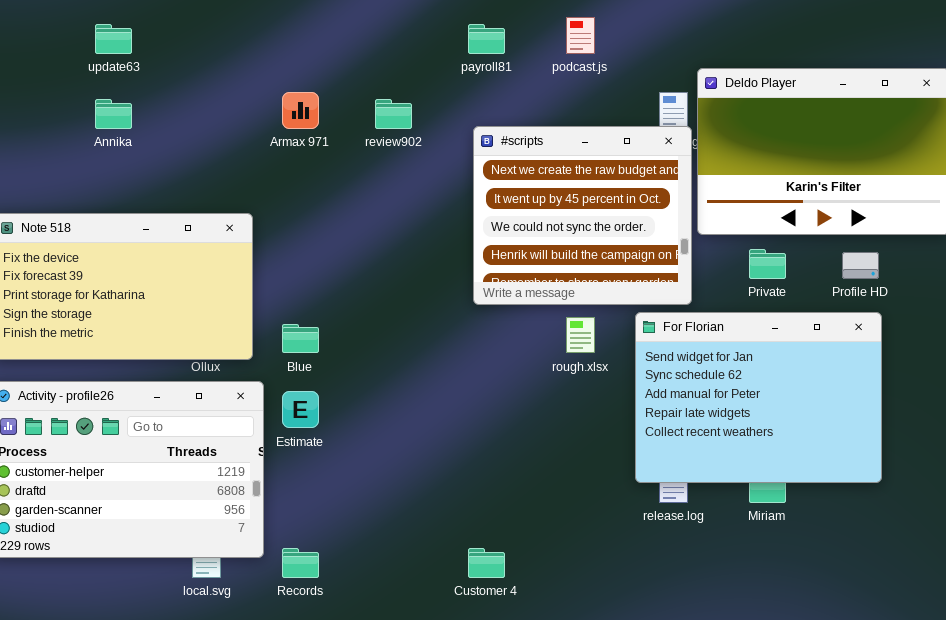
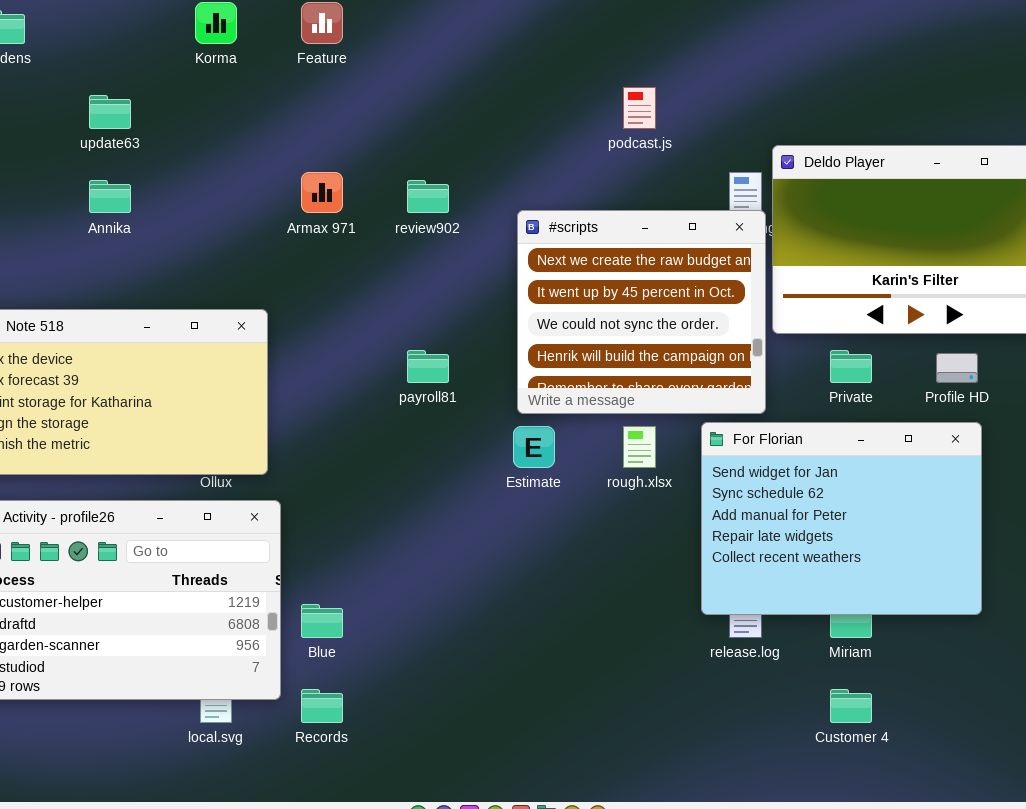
payroll81: [468,24,505,54] -> [407,350,449,383], moved
Blue: [282,324,319,353] -> [301,604,343,638], moved
Estimate: [282,391,319,428] -> [513,426,555,468], moved
Customer 4: [468,548,505,578] -> [830,689,872,723], moved

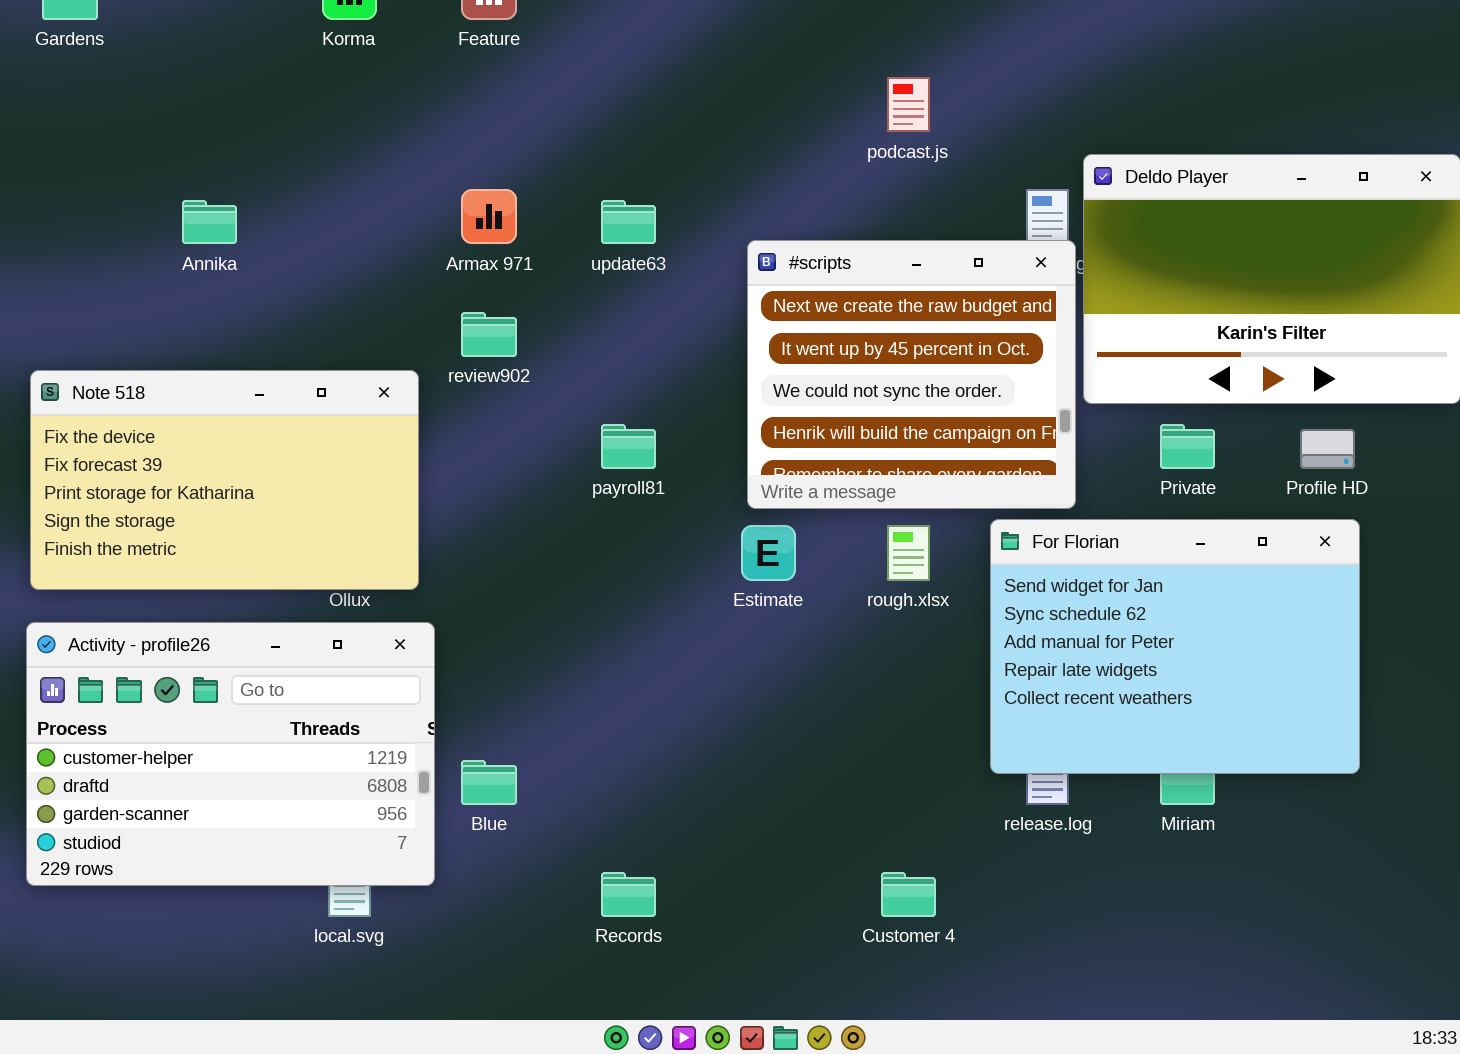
update63: [89,95,131,129] -> [601,200,656,244], moved
review902: [407,180,449,213] -> [461,312,517,357], moved
Records: [301,689,343,723] -> [601,872,656,917], moved
Customer 4: [830,689,872,723] -> [881,872,936,917], moved

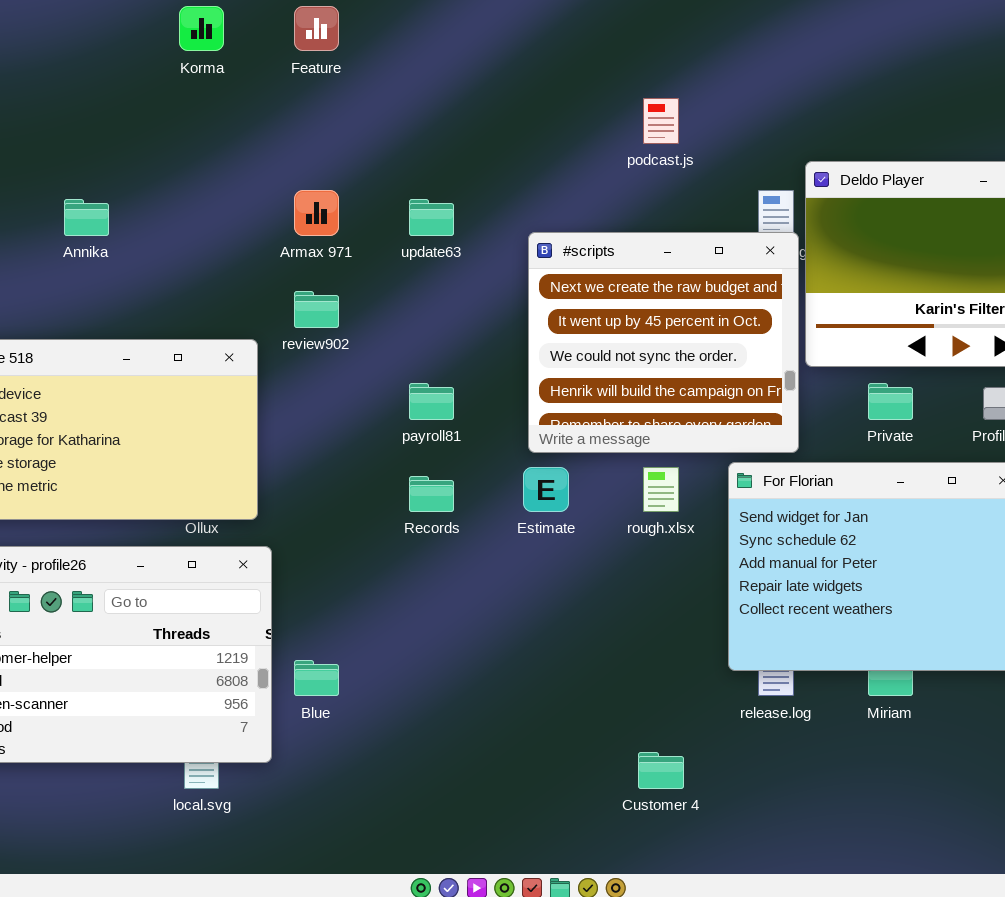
Records: [601,872,656,917] -> [409,476,454,512], moved

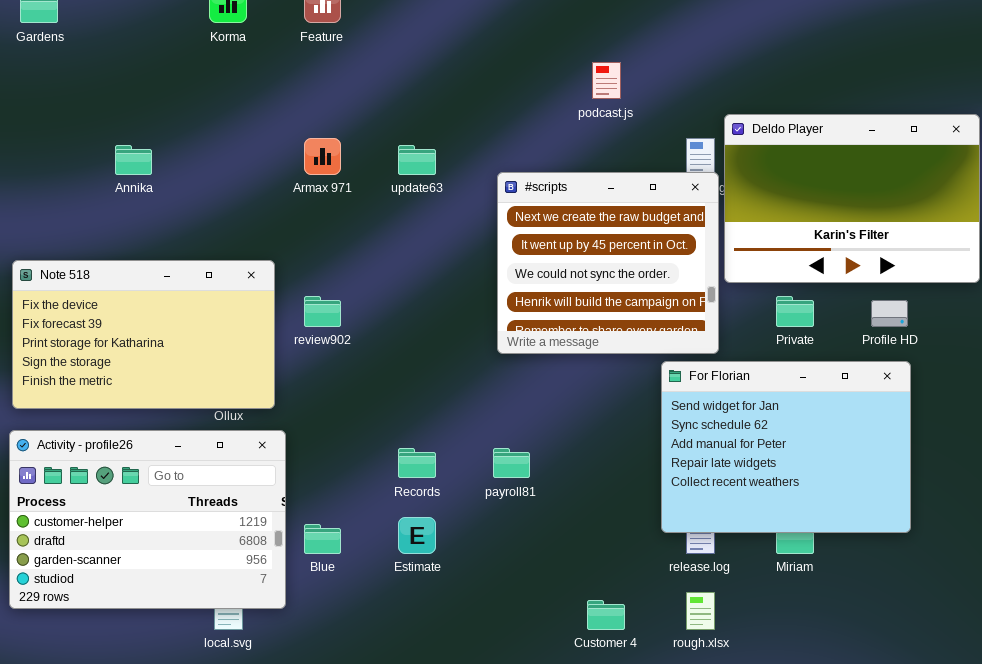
review902: [294,291,339,328] -> [304,296,341,327], moved
payroll81: [409,383,454,420] -> [493,448,530,478], moved
Estimate: [523,467,569,512] -> [398,517,436,554], moved
rough.xlsx: [643,467,679,512] -> [686,592,715,630], moved
Records: [409,476,454,512] -> [398,448,436,478], moved

